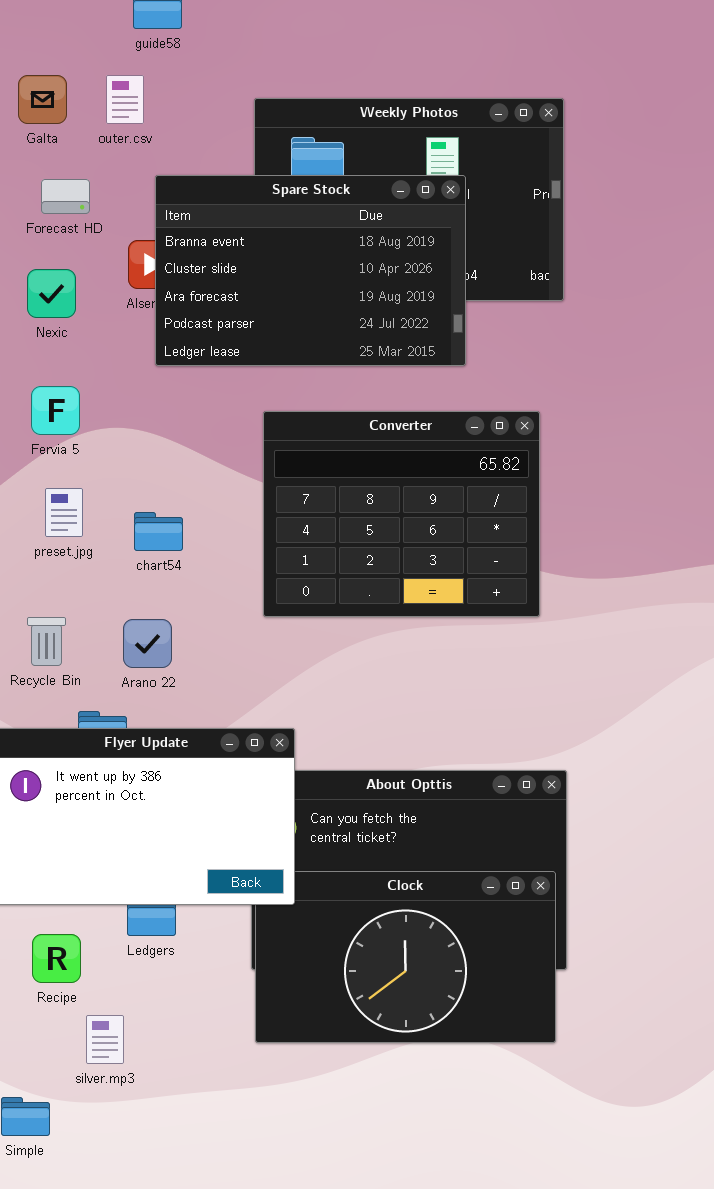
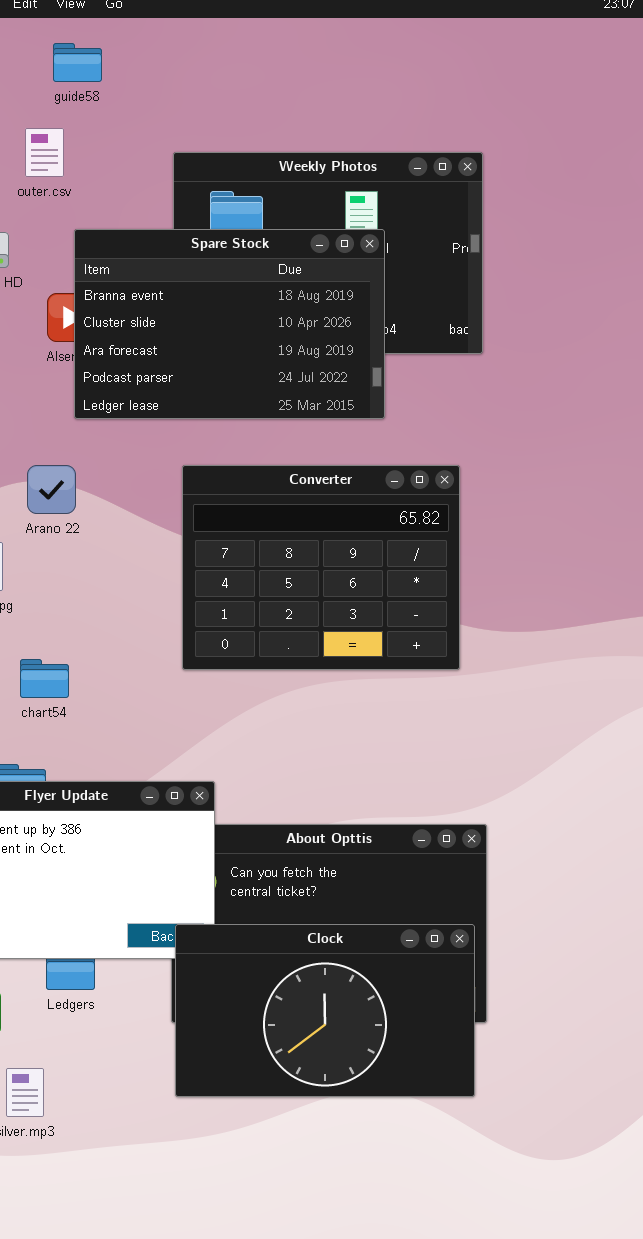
chart54: [134,512,183,551] -> [20,659,69,698], moved
Arano 22: [123,619,172,668] -> [27,465,76,514], moved
Clock: [255,871,556,1043] -> [175,924,475,1097], raised

